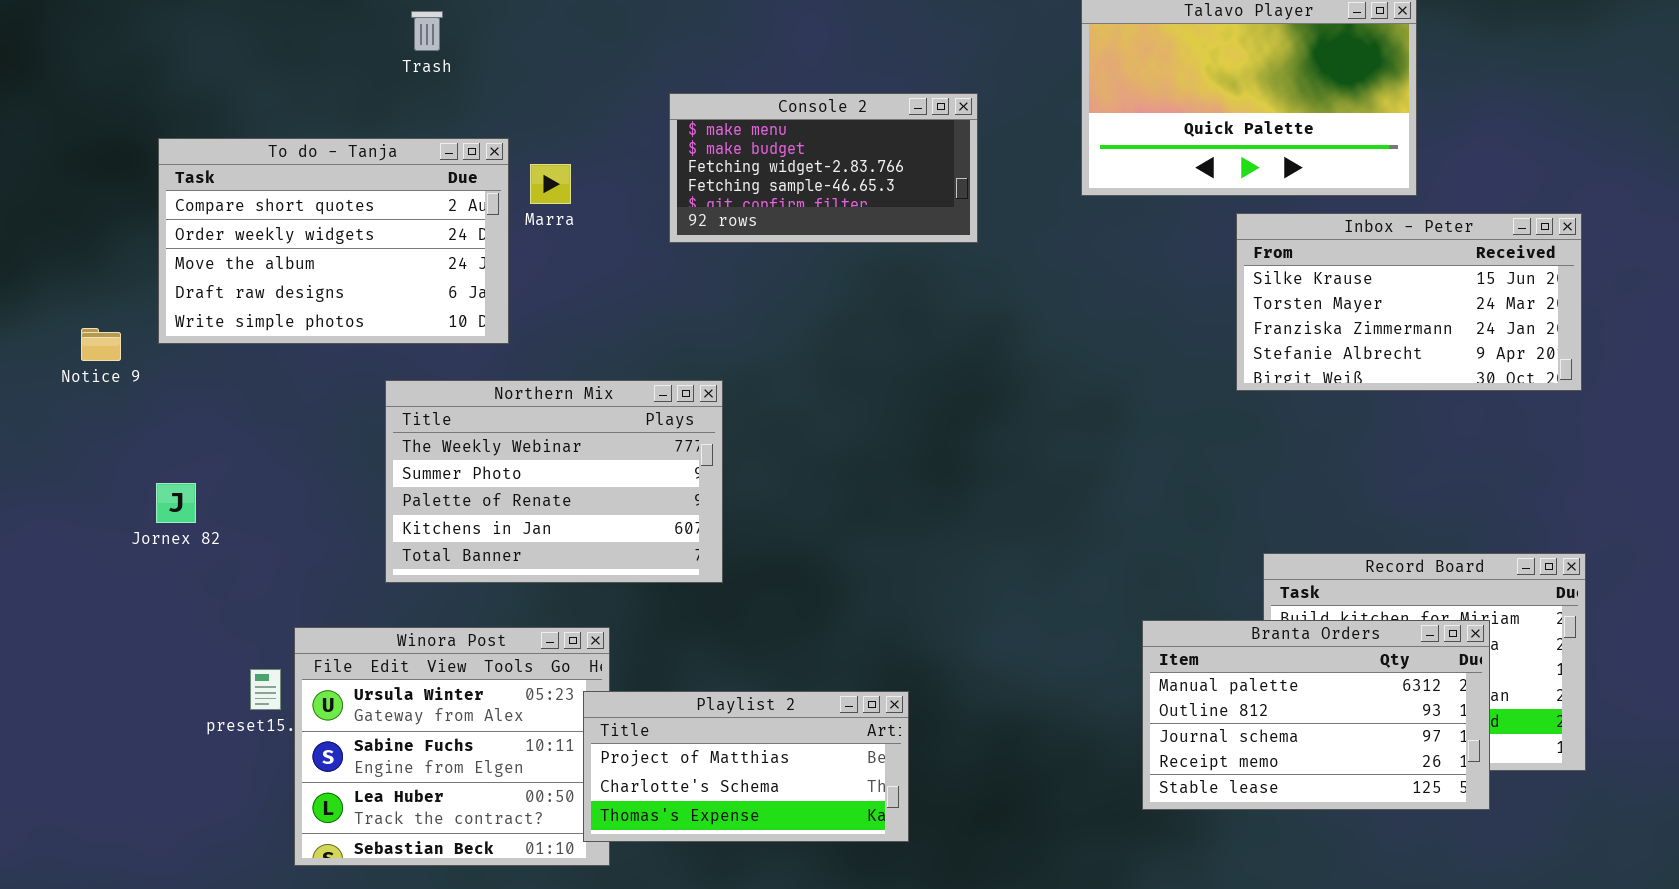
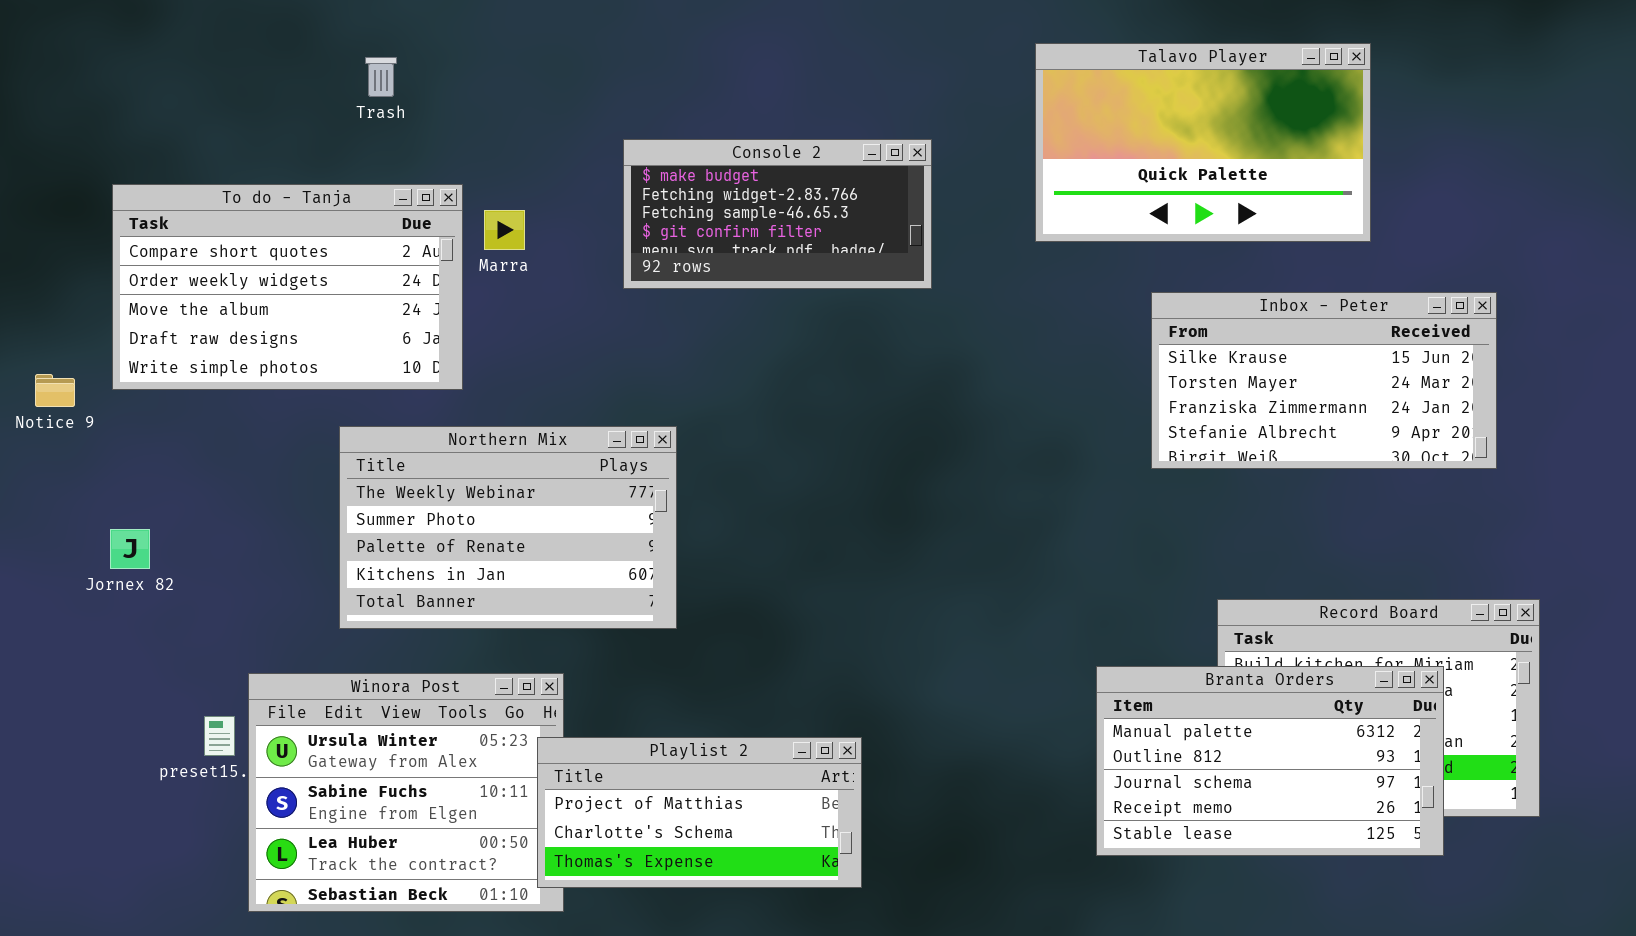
Console 2: [669,93,978,243] -> [623,139,932,289], scrolled down 1 row
Inbox - Peter: [1236,213,1582,391] -> [1151,292,1497,469], moved

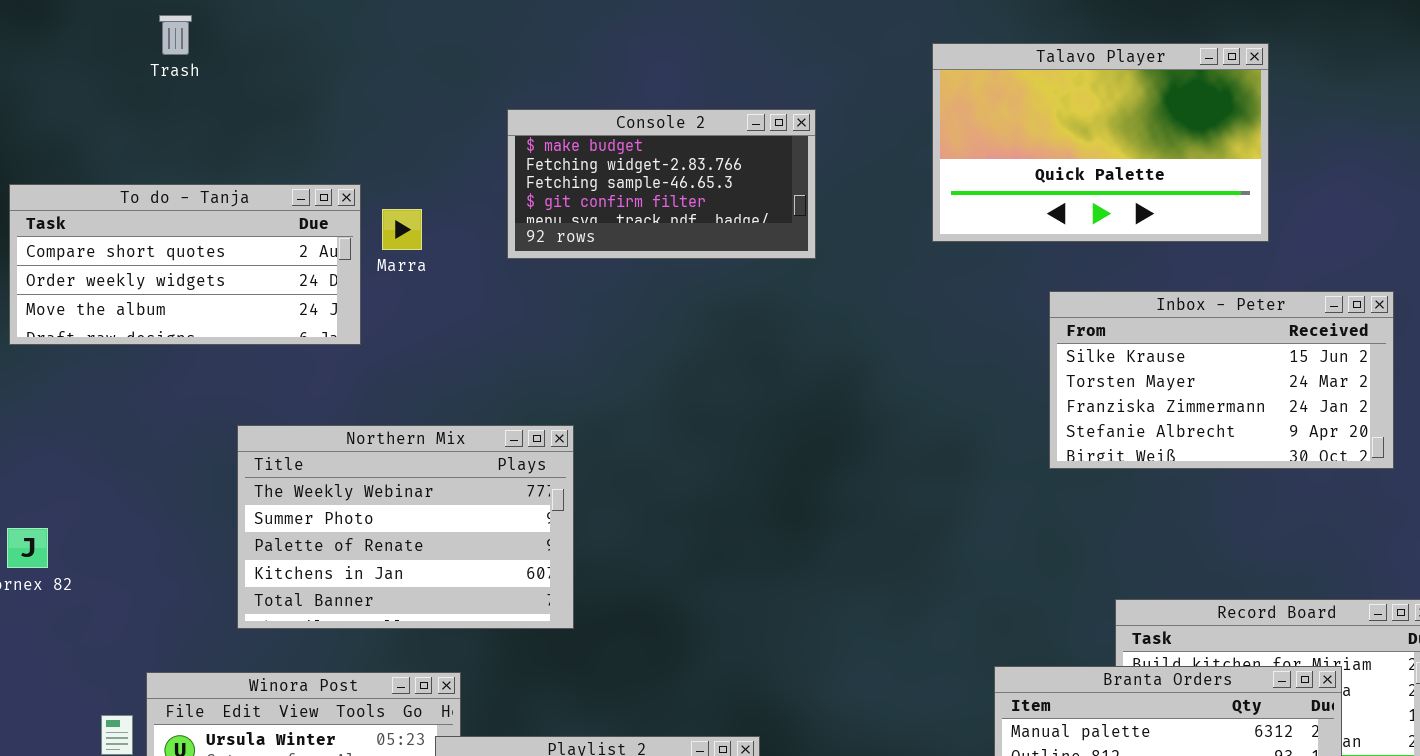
Trash: [365,57,397,97] -> [159,15,192,55], moved
Console 2: [623,139,932,289] -> [507,109,816,259], moved
To do - Tanja: [112,184,463,390] -> [9,184,361,345], resized

